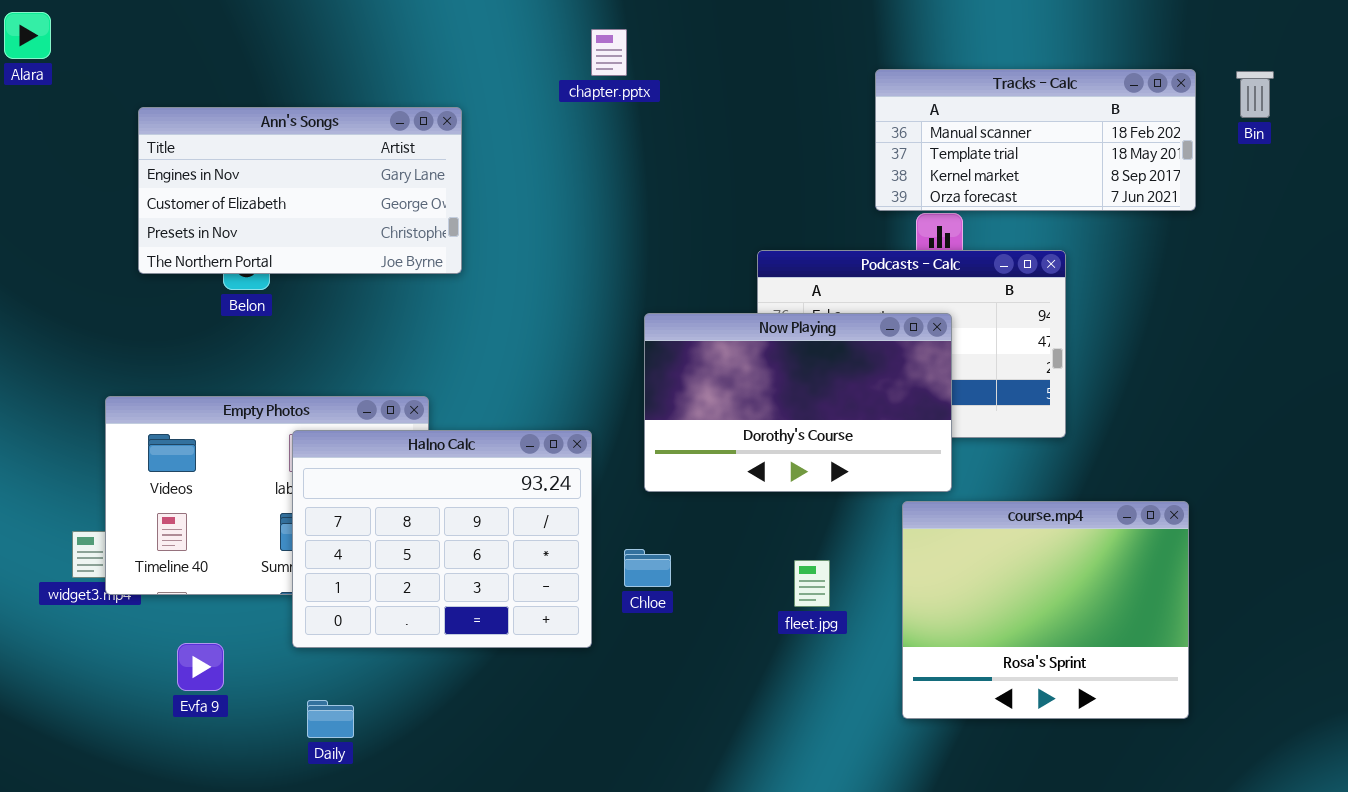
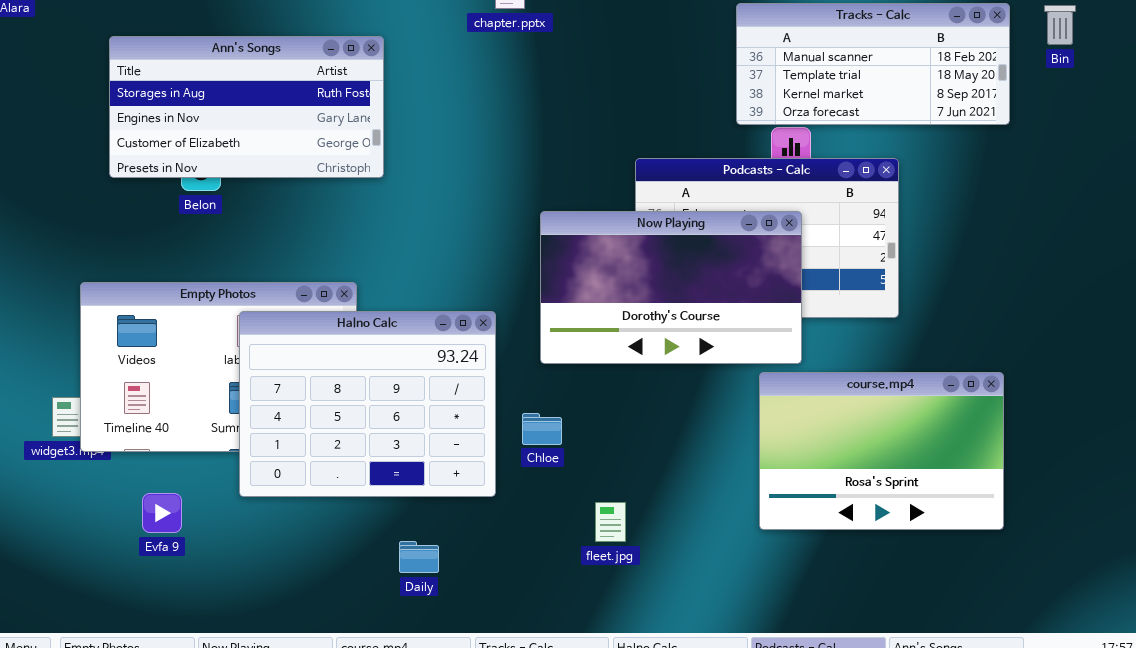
Ann's Songs: [138,107,462,274] -> [109,36,384,178], scrolled up 1 row
course.mp4: [902,501,1189,719] -> [759,372,1004,530], resized
fleet.jpg: [794,560,830,607] -> [595,502,626,542], moved
Daily: [307,700,354,738] -> [399,541,439,573], moved

